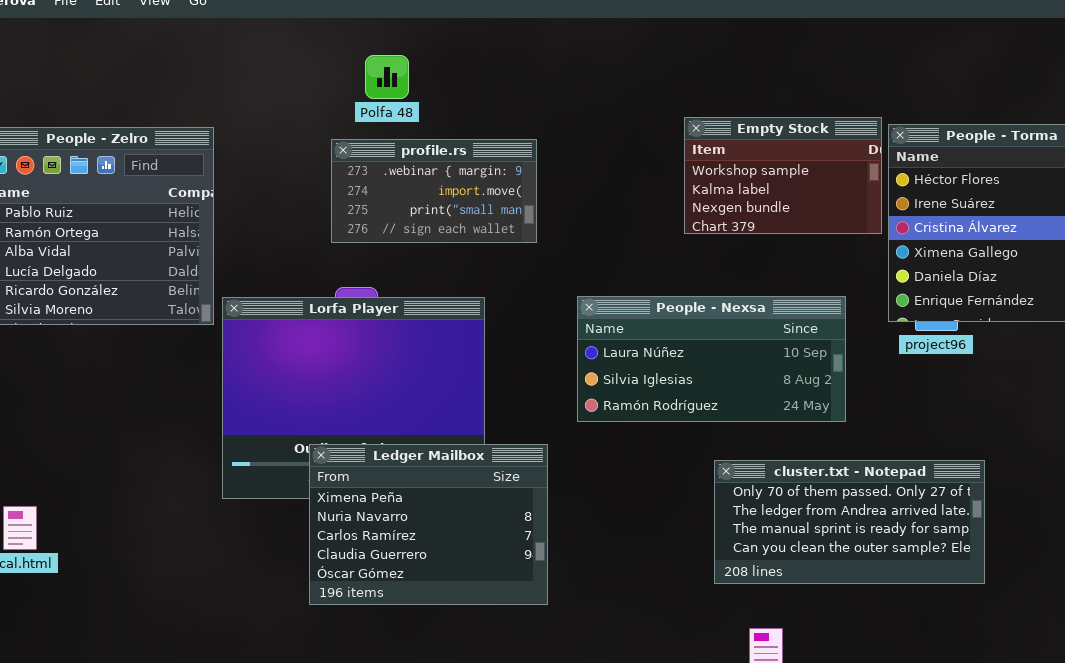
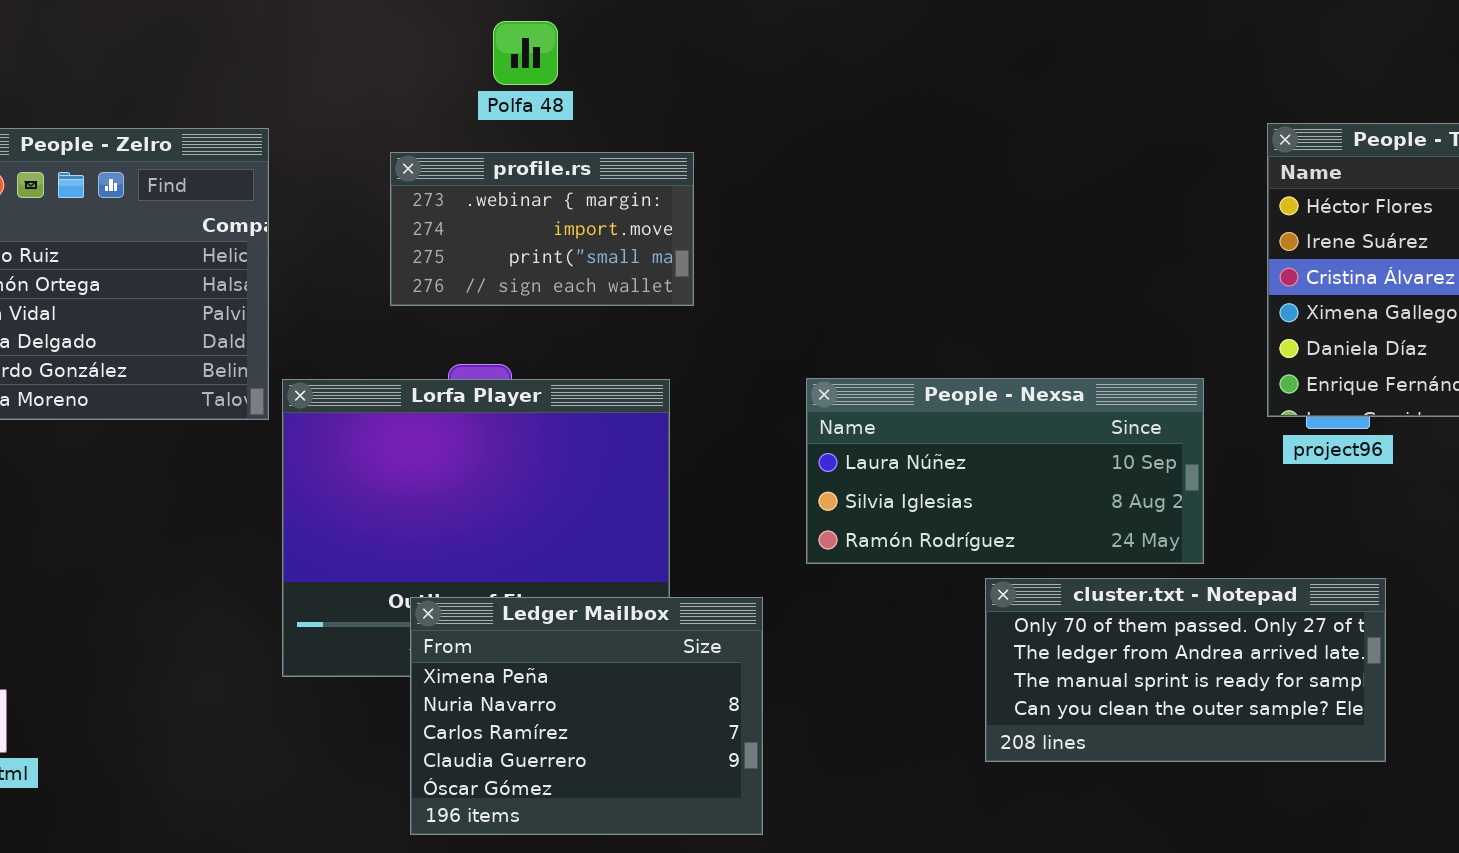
Empty Stock: [684,117,882,234] -> none, closed
profile.rs: [331,139,537,243] -> [390,152,694,306], moved
cluster.txt - Notepad: [714,460,985,584] -> [985,578,1386,762], moved

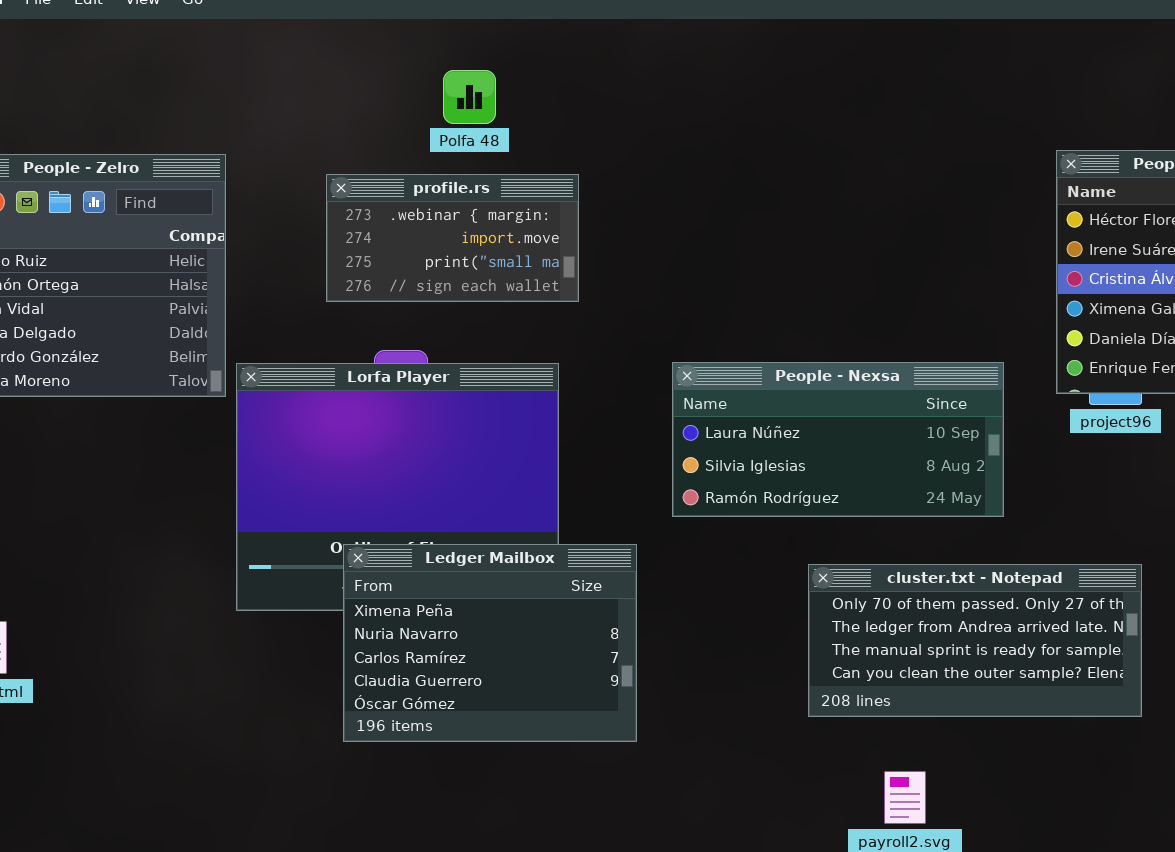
Polfa 48: [493,21,558,85] -> [443,70,496,124], moved
cluster.txt - Notepad: [985,578,1386,762] -> [808,564,1142,717], moved

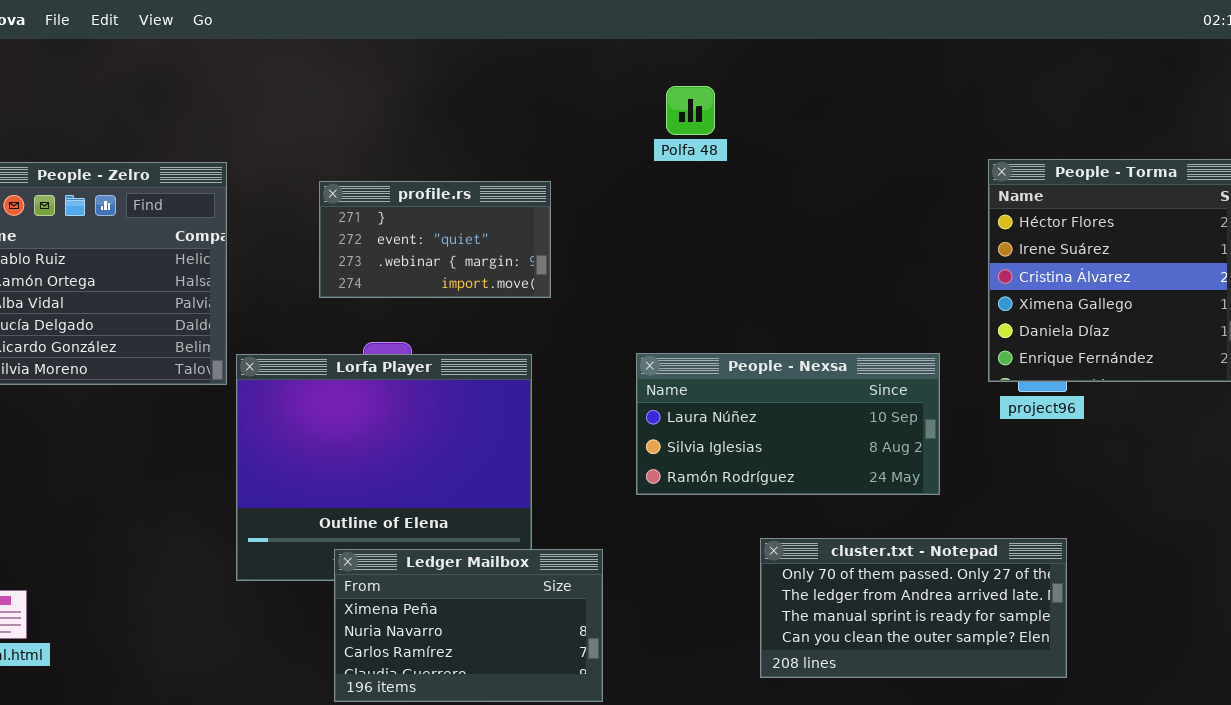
Polfa 48: [443,70,496,124] -> [666,86,715,135], moved
profile.rs: [326,174,579,302] -> [319,181,551,298], scrolled up 2 rows
Ledger Mailbox: [343,544,637,742] -> [334,549,603,702], resized

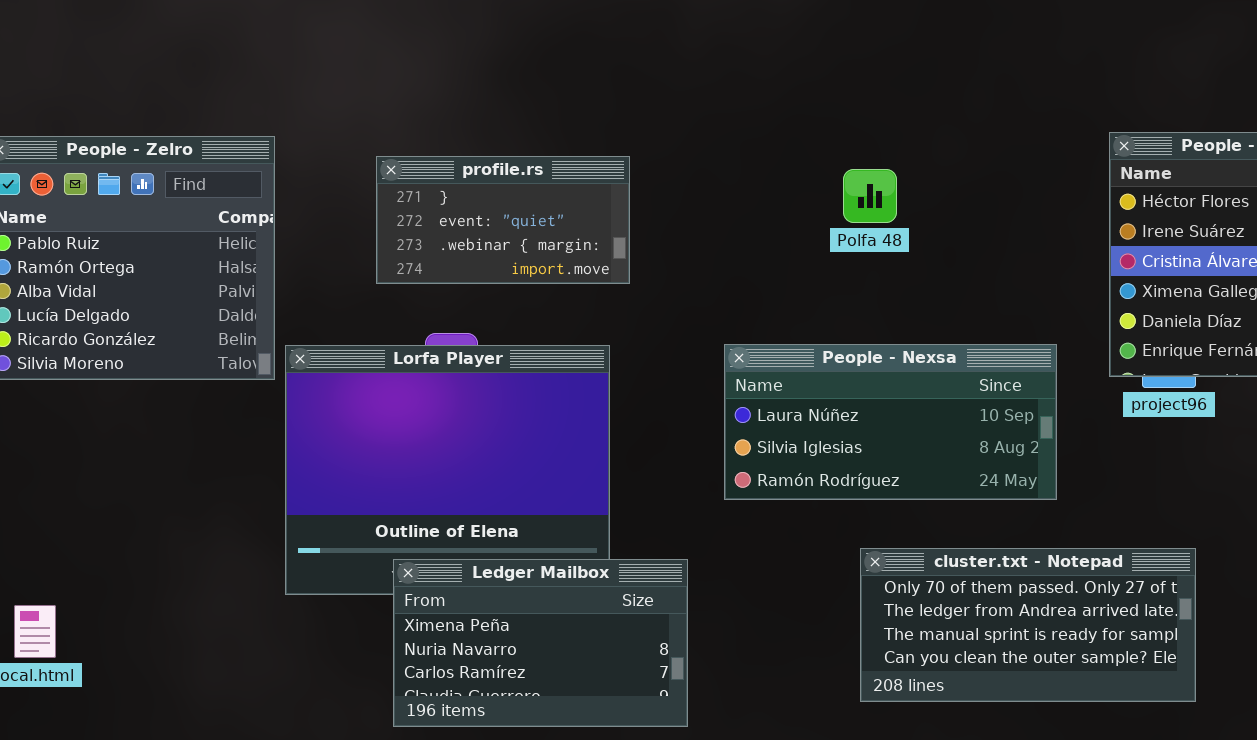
Polfa 48: [666,86,715,135] -> [843,169,897,223], moved

